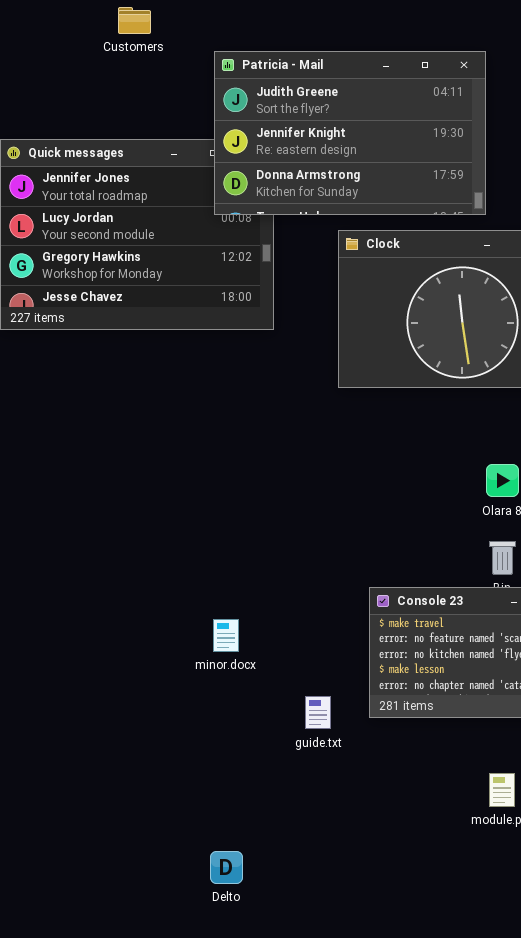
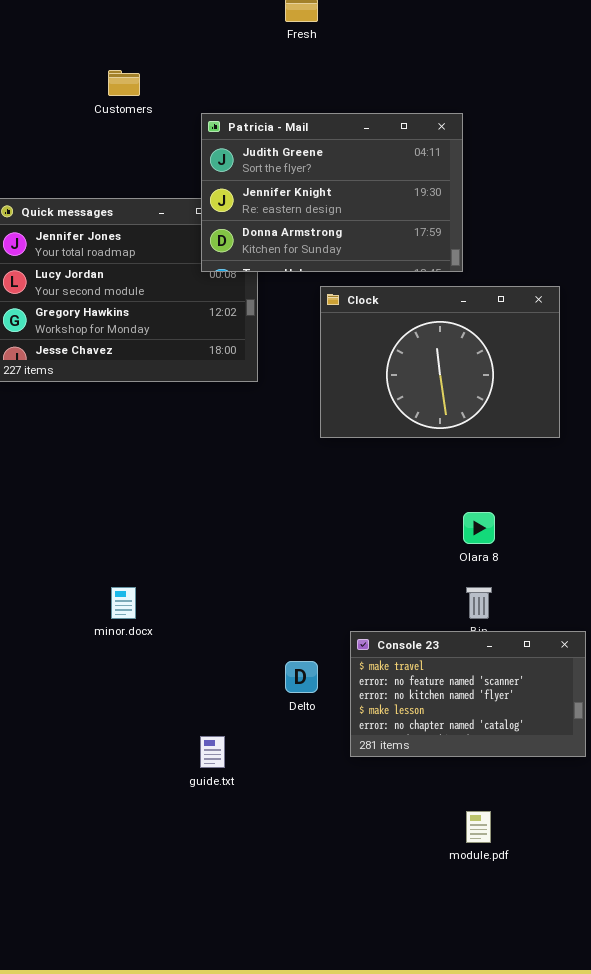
minor.docx: [213,619,239,652] -> [111,587,136,619], moved
guide.txt: [305,696,331,729] -> [200,736,225,768], moved
Delto: [210,851,243,884] -> [285,661,318,693], moved

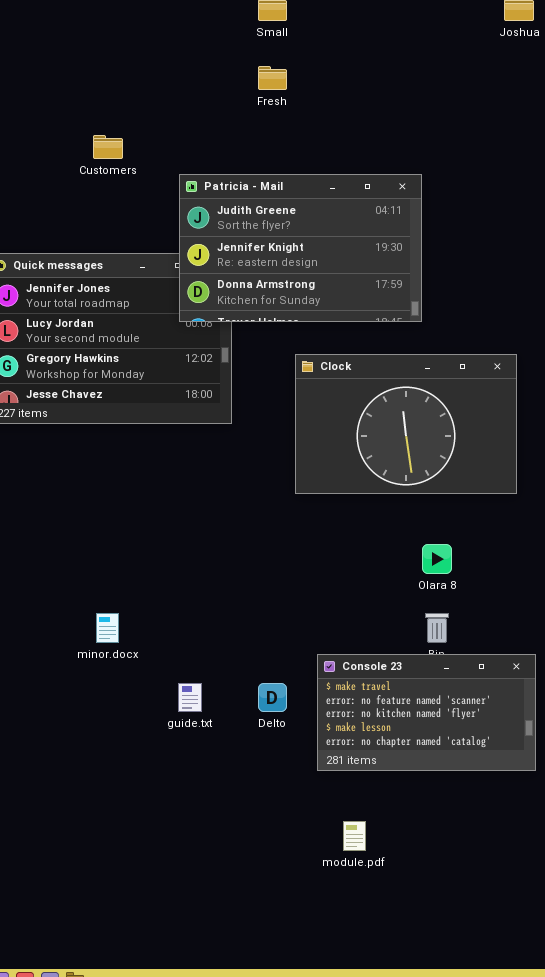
Clock: [320,286,560,438] -> [295,354,517,494], moved
guide.txt: [200,736,225,768] -> [178,683,202,712], moved
module.pdf: [466,811,491,843] -> [343,821,366,851], moved

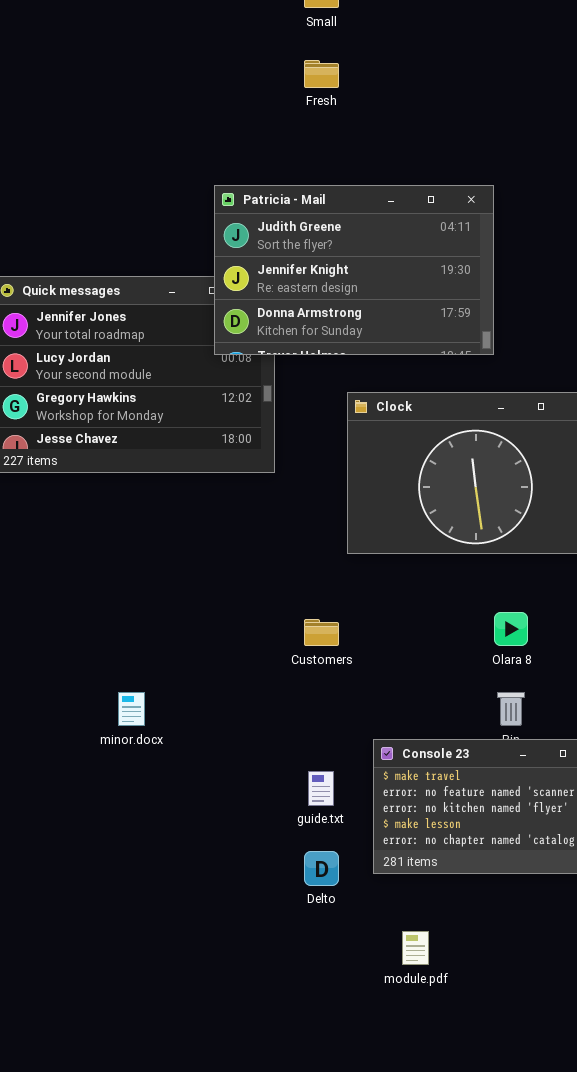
Customers: [93,135,123,159] -> [304,619,339,646], moved
guide.txt: [178,683,202,712] -> [308,771,334,806], moved
Delto: [258,683,287,712] -> [304,851,339,886], moved

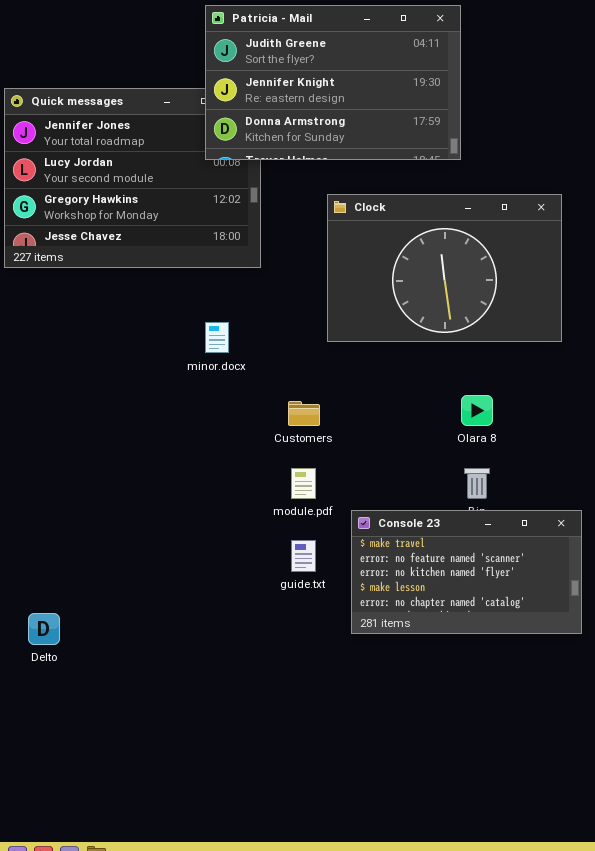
minor.docx: [118,692,145,726] -> [205,322,229,353], moved
Delto: [304,851,339,886] -> [28,613,60,645], moved
module.pdf: [402,931,429,965] -> [291,468,316,499], moved

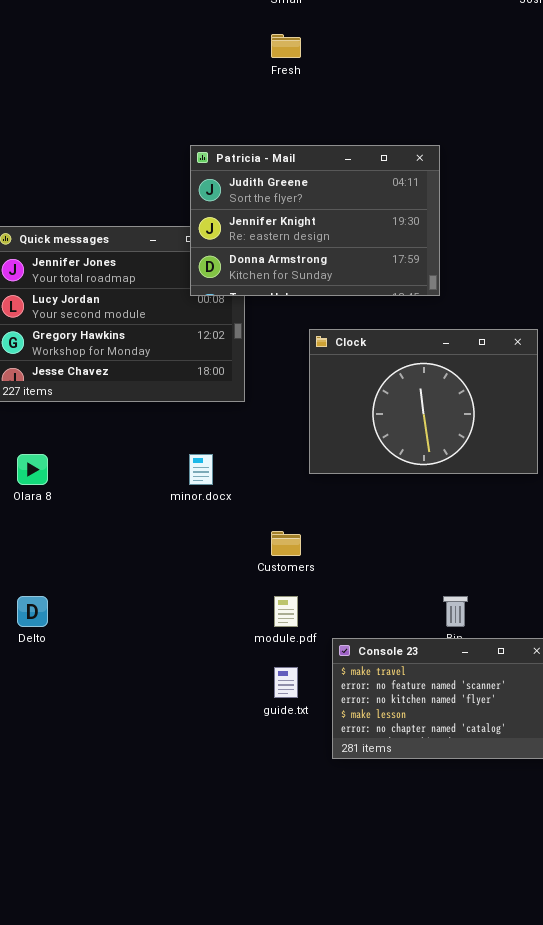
Olara 8: [461,395,493,426] -> [17,454,48,485], moved
Delto: [28,613,60,645] -> [17,596,48,627], moved

